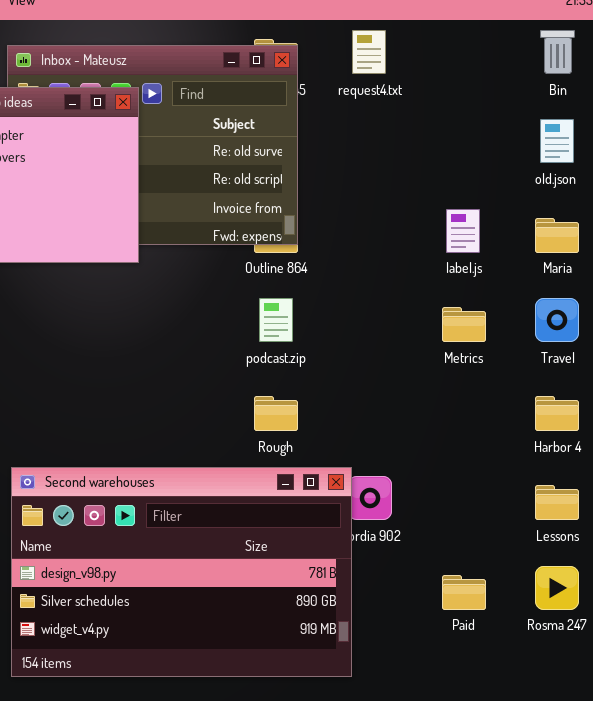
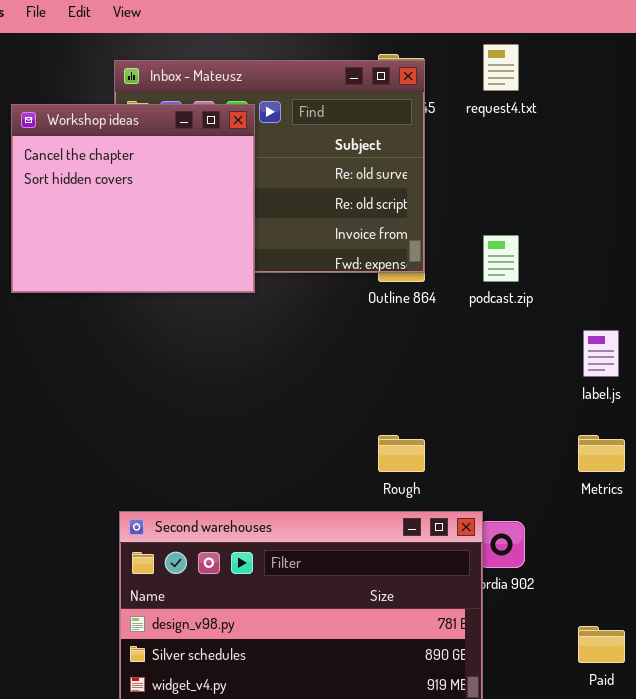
label.js: [446,209,480,253] -> [583,330,619,377], moved
podcast.zip: [259,298,293,342] -> [483,235,519,282], moved
Metrics: [442,307,486,342] -> [578,435,625,472], moved

